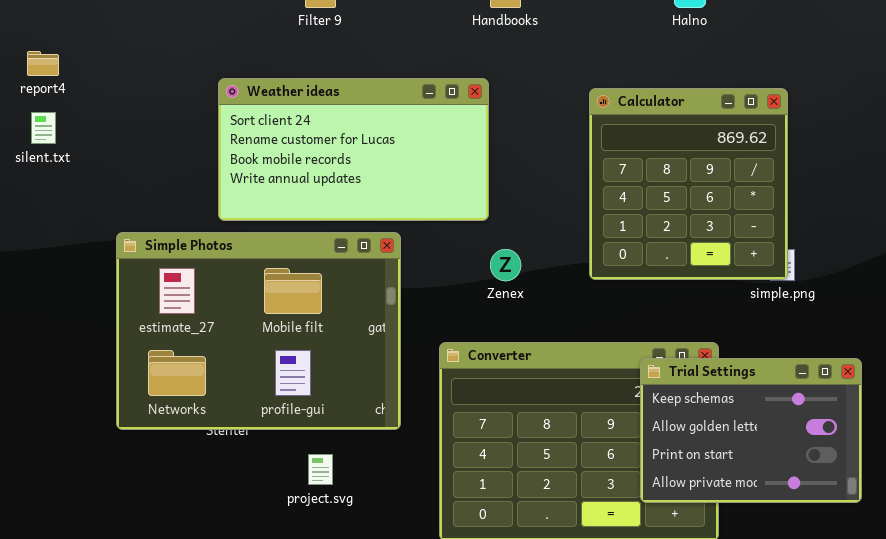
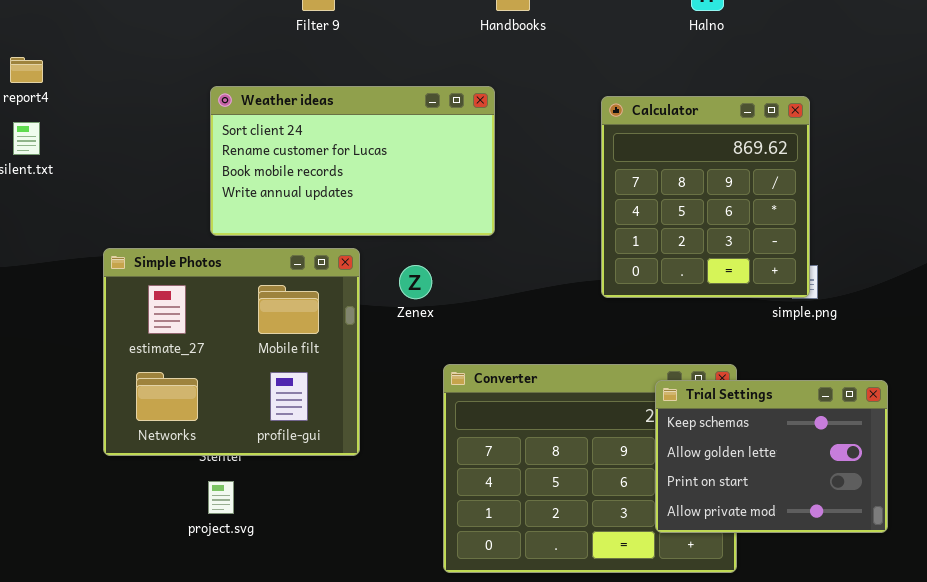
Simple Photos: [116,232,401,430] -> [103,248,360,456], resized
Zenex: [490,249,521,281] -> [399,265,432,299], moved
project.svg: [308,454,333,485] -> [208,481,234,514], moved

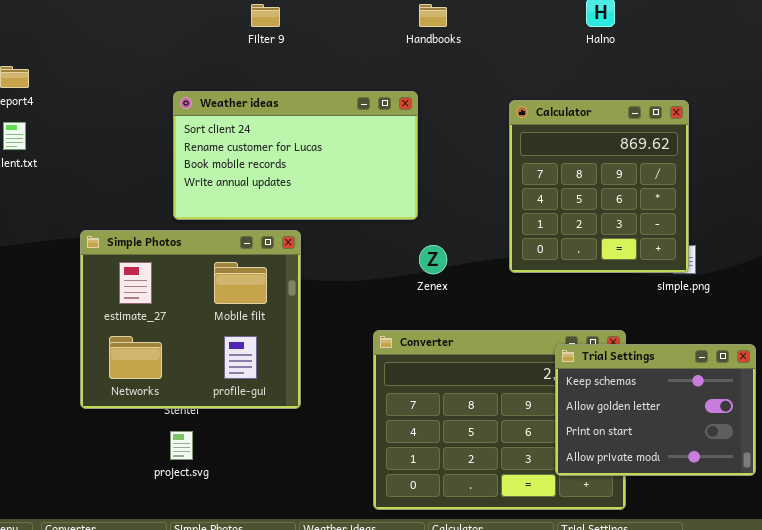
Zenex: [399,265,432,299] -> [419,245,447,274], moved

